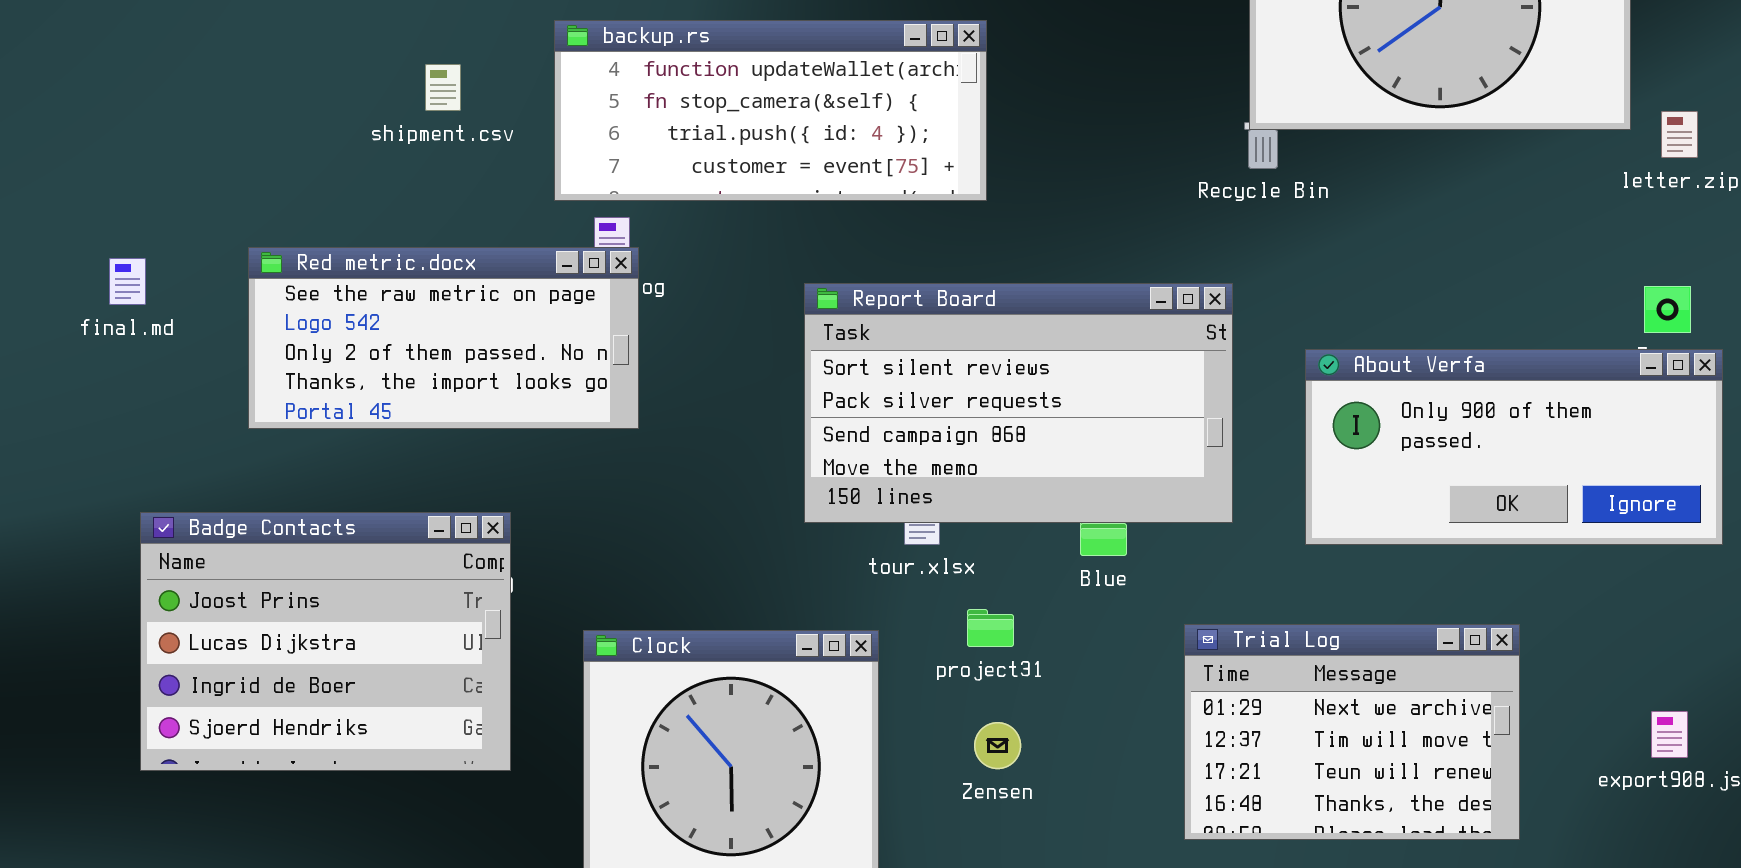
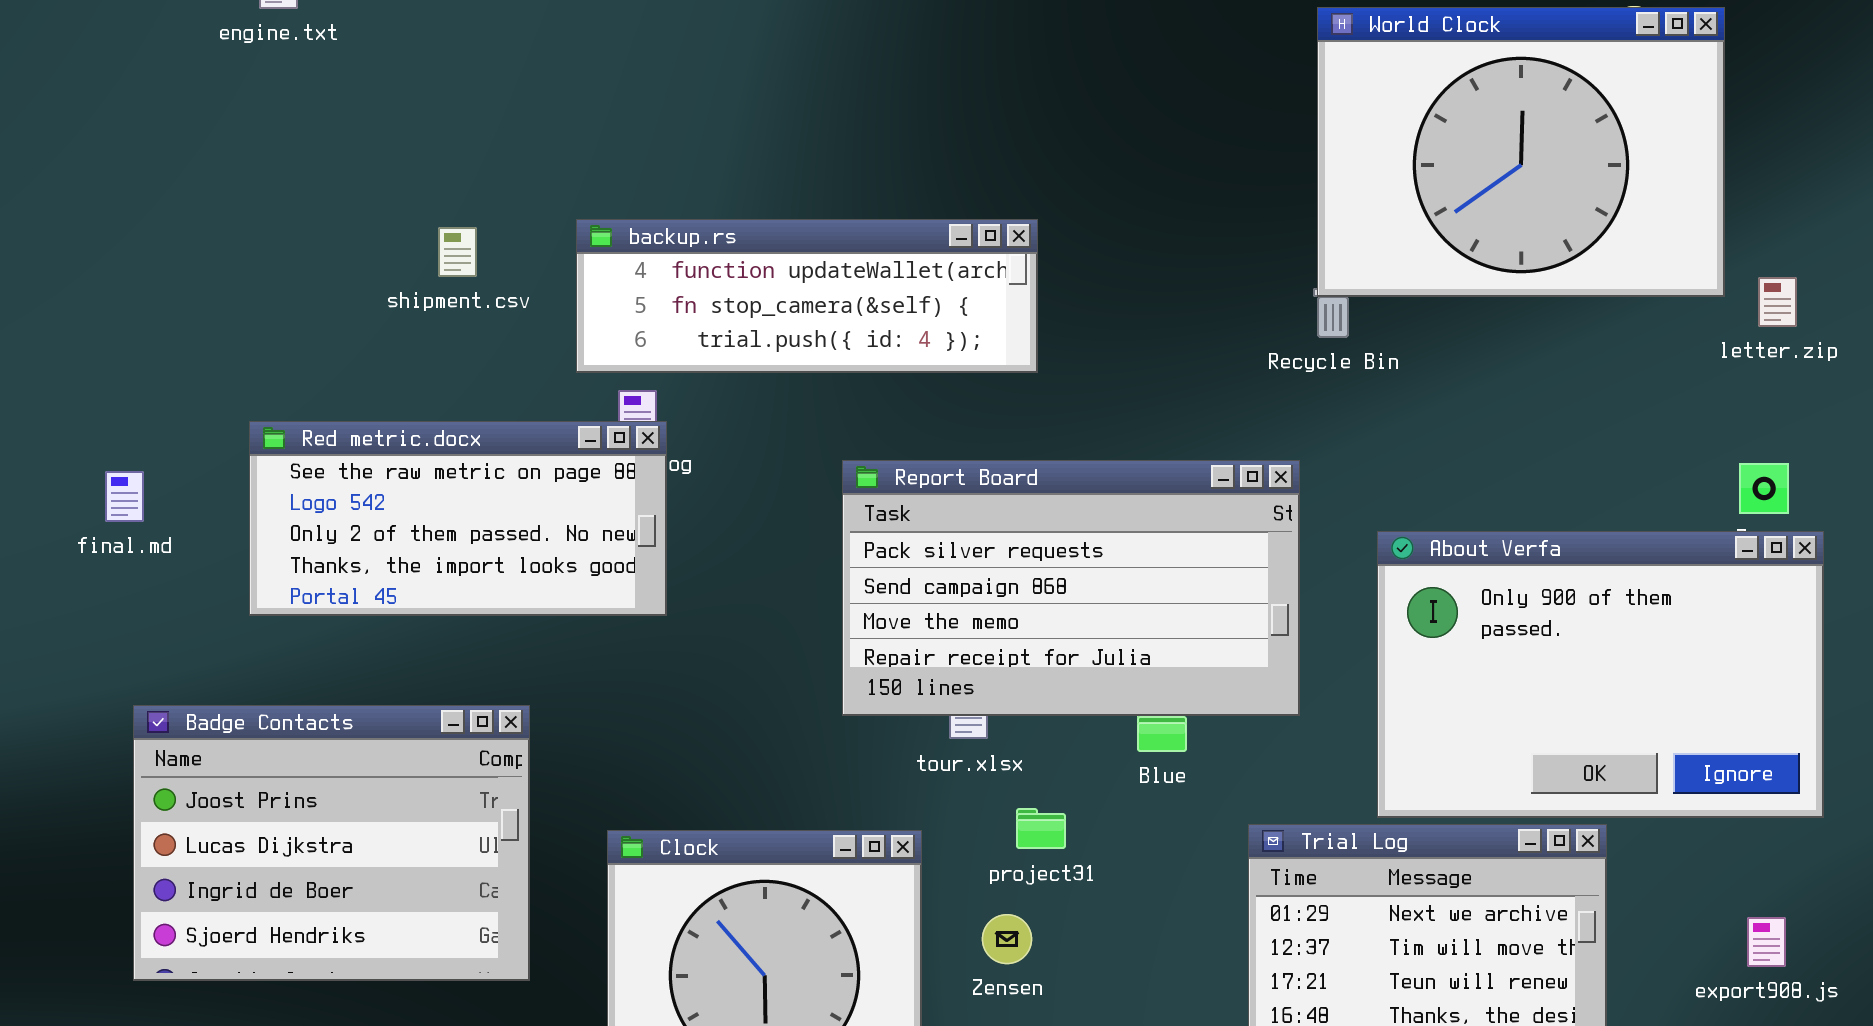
backup.rs: [554,20,987,201] -> [576,219,1038,373], resized
final.md: [109,258,146,305] -> [105,471,144,522], moved
Report Board: [804,283,1233,523] -> [842,460,1300,716], scrolled down 1 row
About Verfa: [1305,349,1723,545] -> [1377,531,1824,818], resized
Zensen: [974,722,1021,769] -> [982,914,1032,964], moved

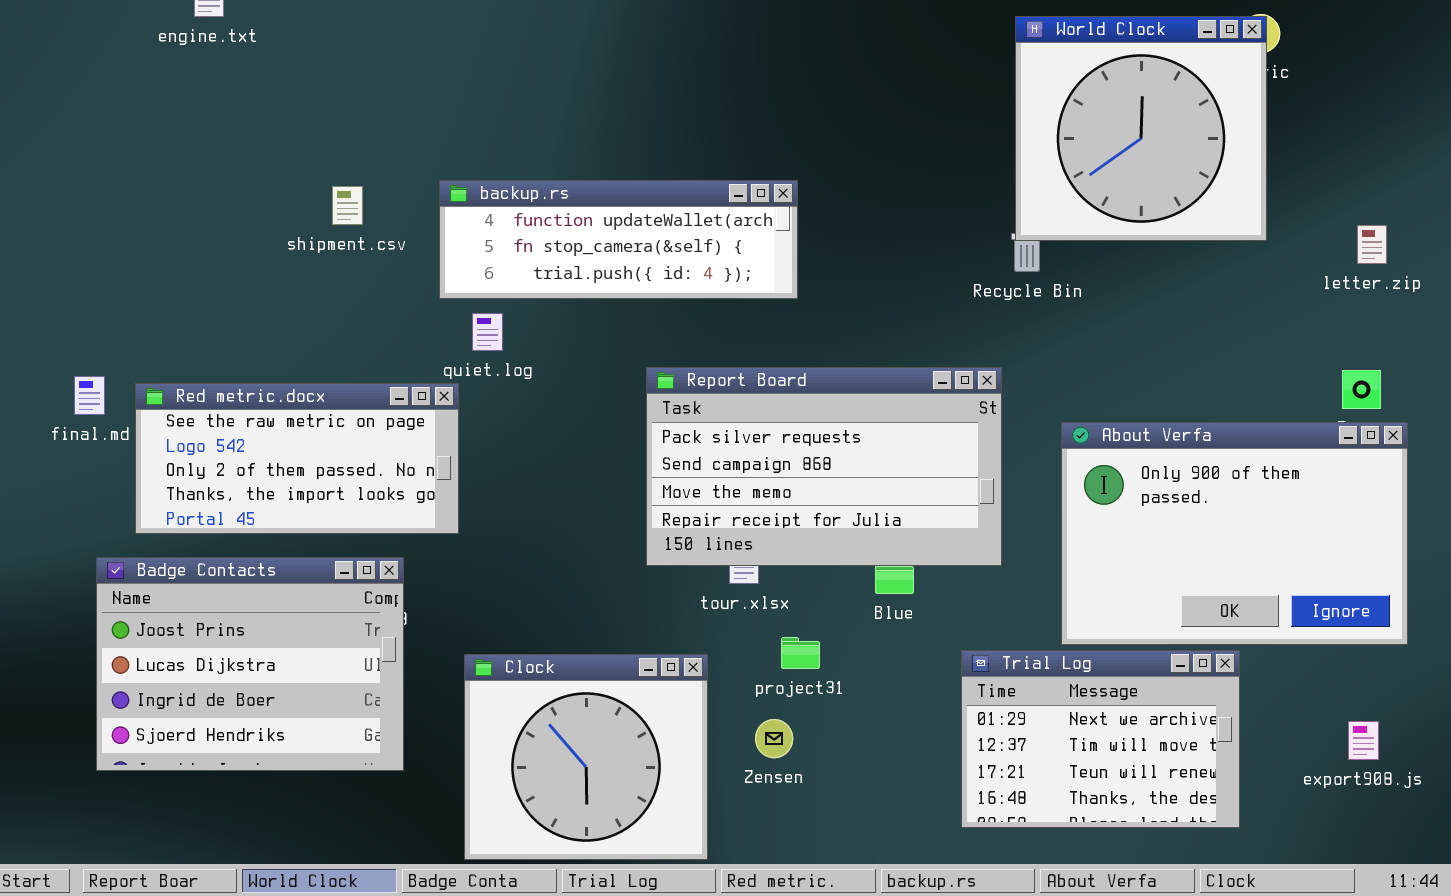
World Clock: [1317,7,1725,297] -> [1015,16,1267,241], resized
Red metric.docx: [249,421,667,616] -> [135,383,459,534], moved

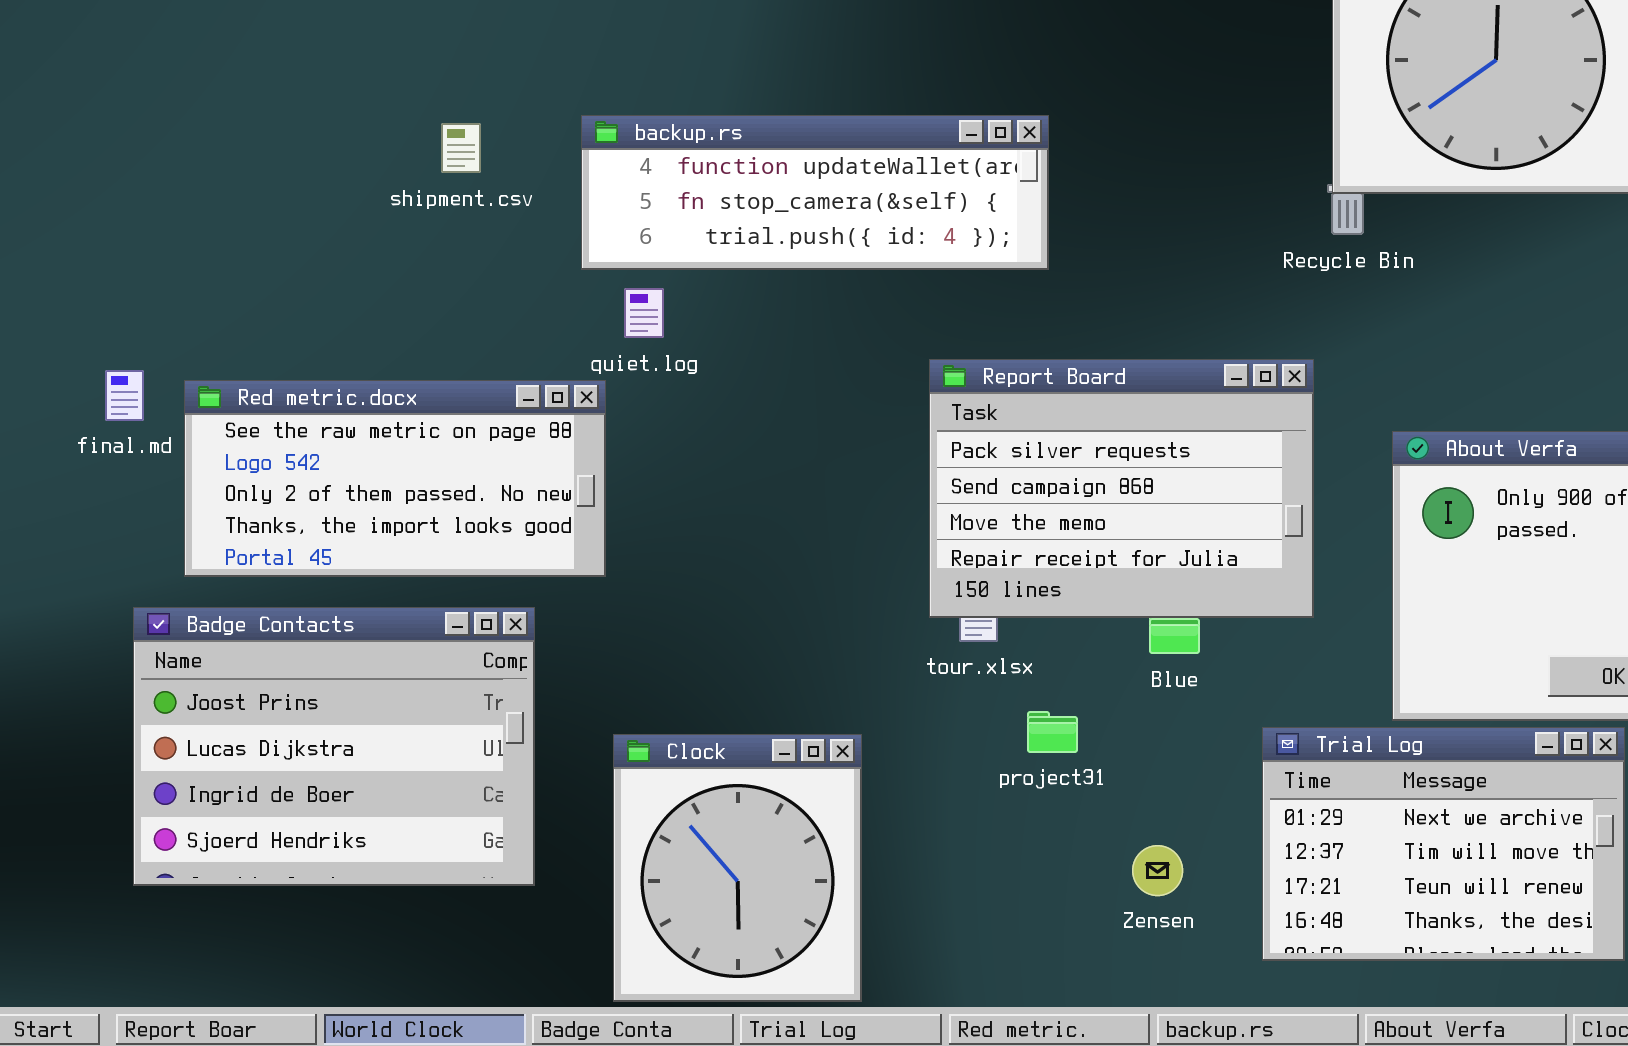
Report Board: [646,367,1002,566] -> [929,359,1314,618], resized
Clock: [464,654,708,860] -> [613,734,862,1002], resized
Zensen: [755,719,793,758] -> [1132,845,1183,896], moved

